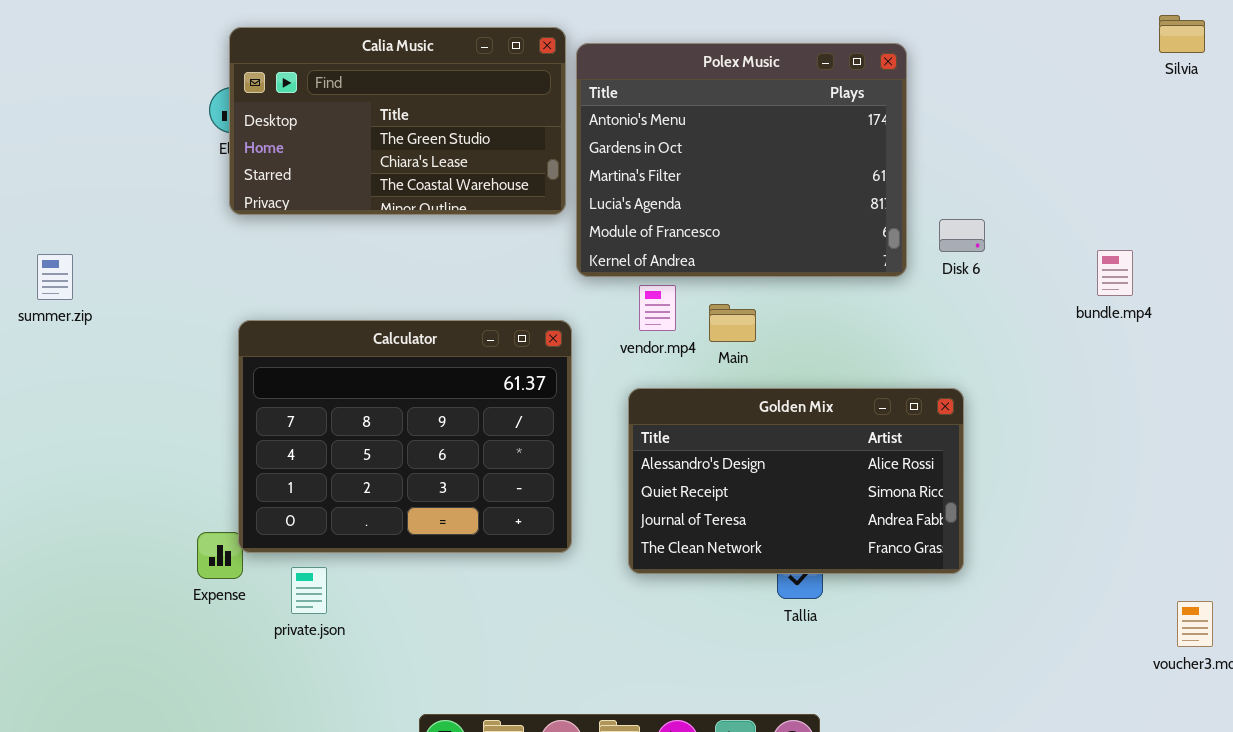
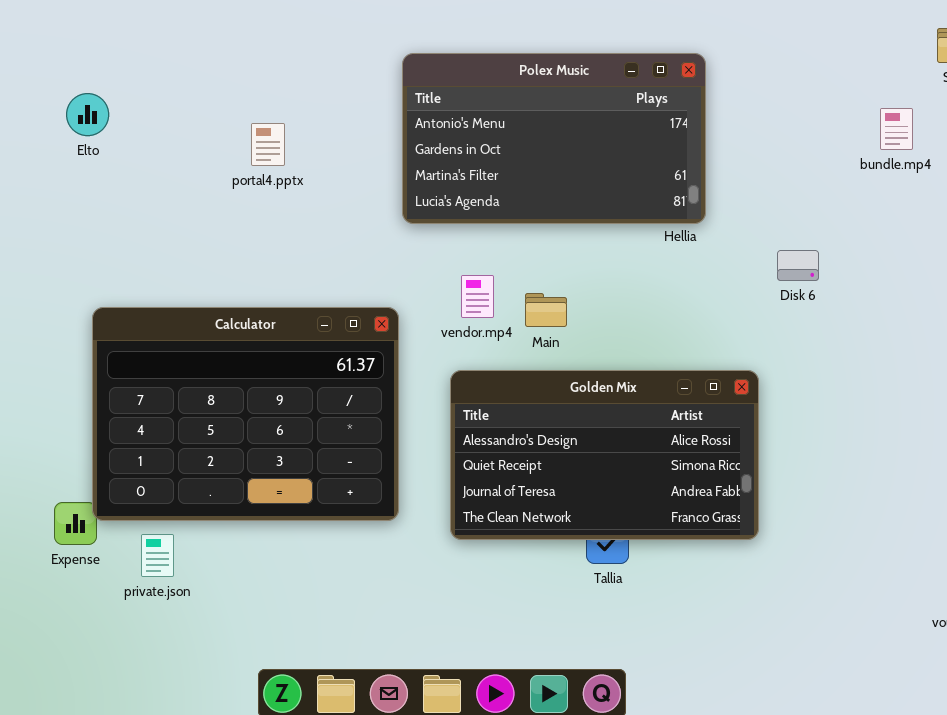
Calia Music: [229,27,566,215] -> none, closed
Polex Music: [576,43,907,277] -> [402,53,706,224], resized
Disk 6: [939,219,985,252] -> [777,250,819,281], moved
bundle.mp4: [1097,250,1133,296] -> [880,108,913,150], moved

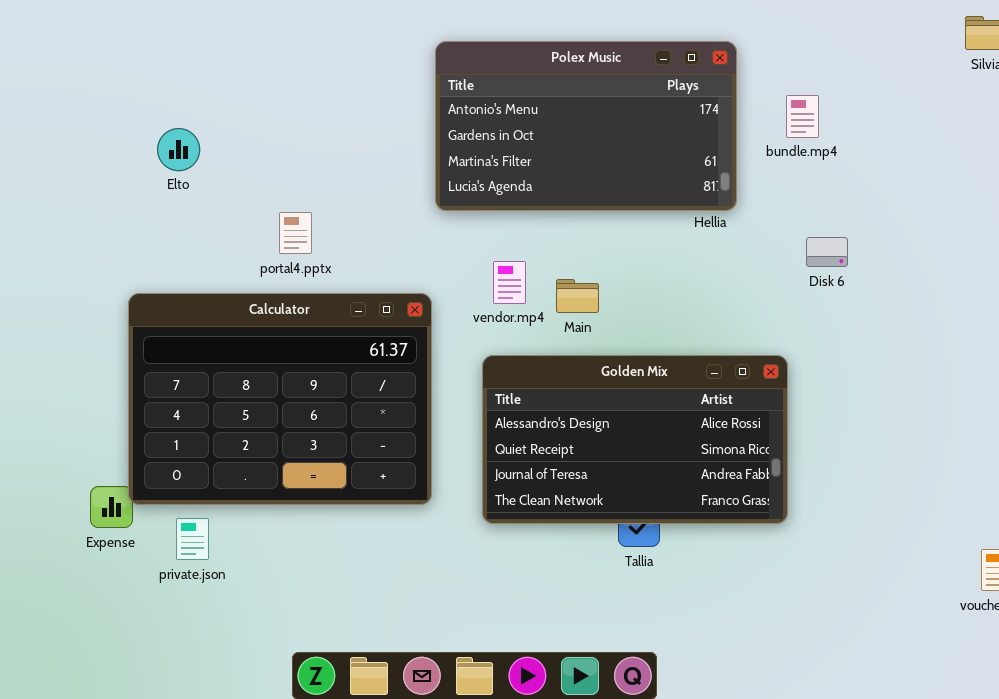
Elto: [66,93,109,136] -> [157,128,200,171], moved
bundle.mp4: [880,108,913,150] -> [786,95,819,138], moved
portal4.pptx: [251,123,285,166] -> [279,212,312,254], moved

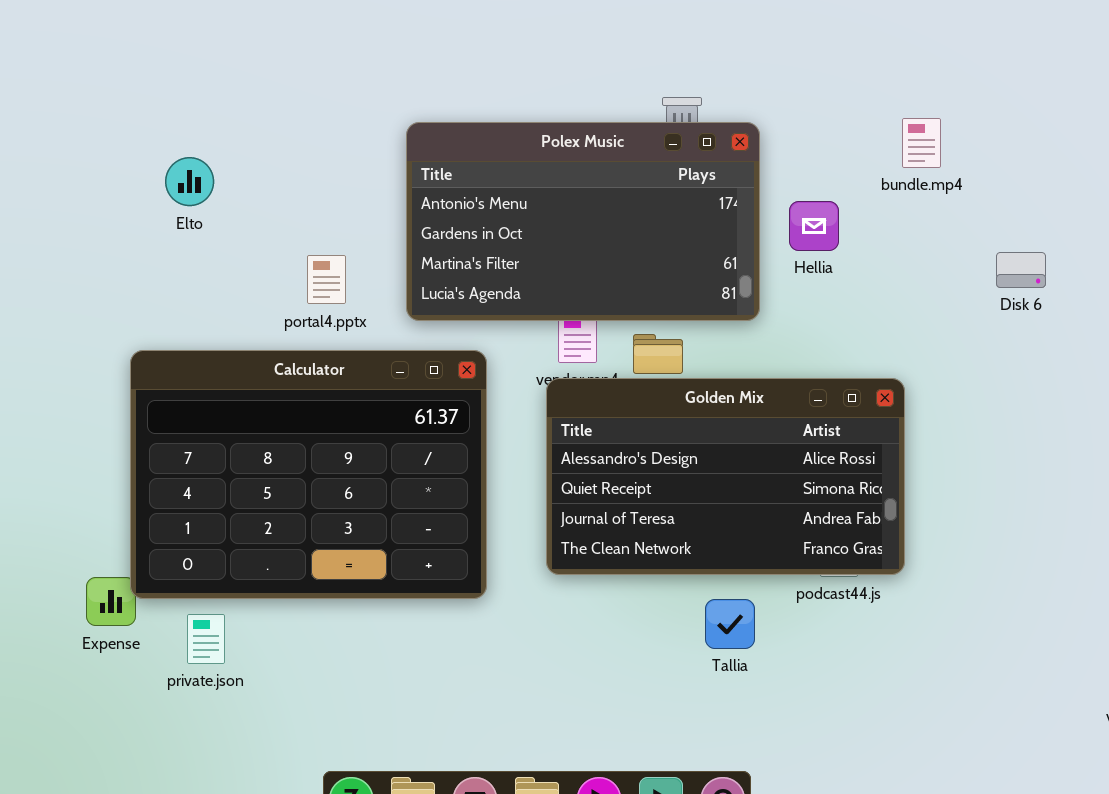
Polex Music: [435,41,737,211] -> [406,122,760,321], moved
Disk 6: [806,237,848,267] -> [996,252,1046,288], moved
Golden Mix: [482,355,788,524] -> [546,378,905,575], moved

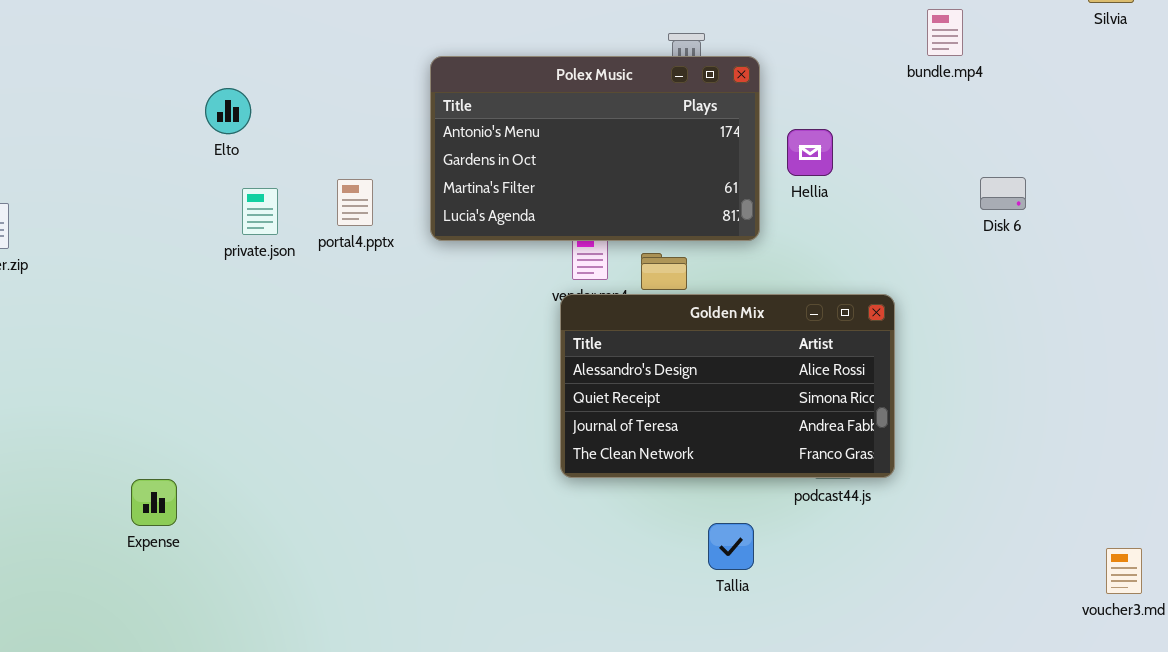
bundle.mp4: [902,118,941,168] -> [927,9,963,56], moved
Calculator: [130,350,487,599] -> none, closed
Tallia: [705,599,755,649] -> [708,523,754,570], moved
private.json: [187,614,225,664] -> [242,188,278,235], moved

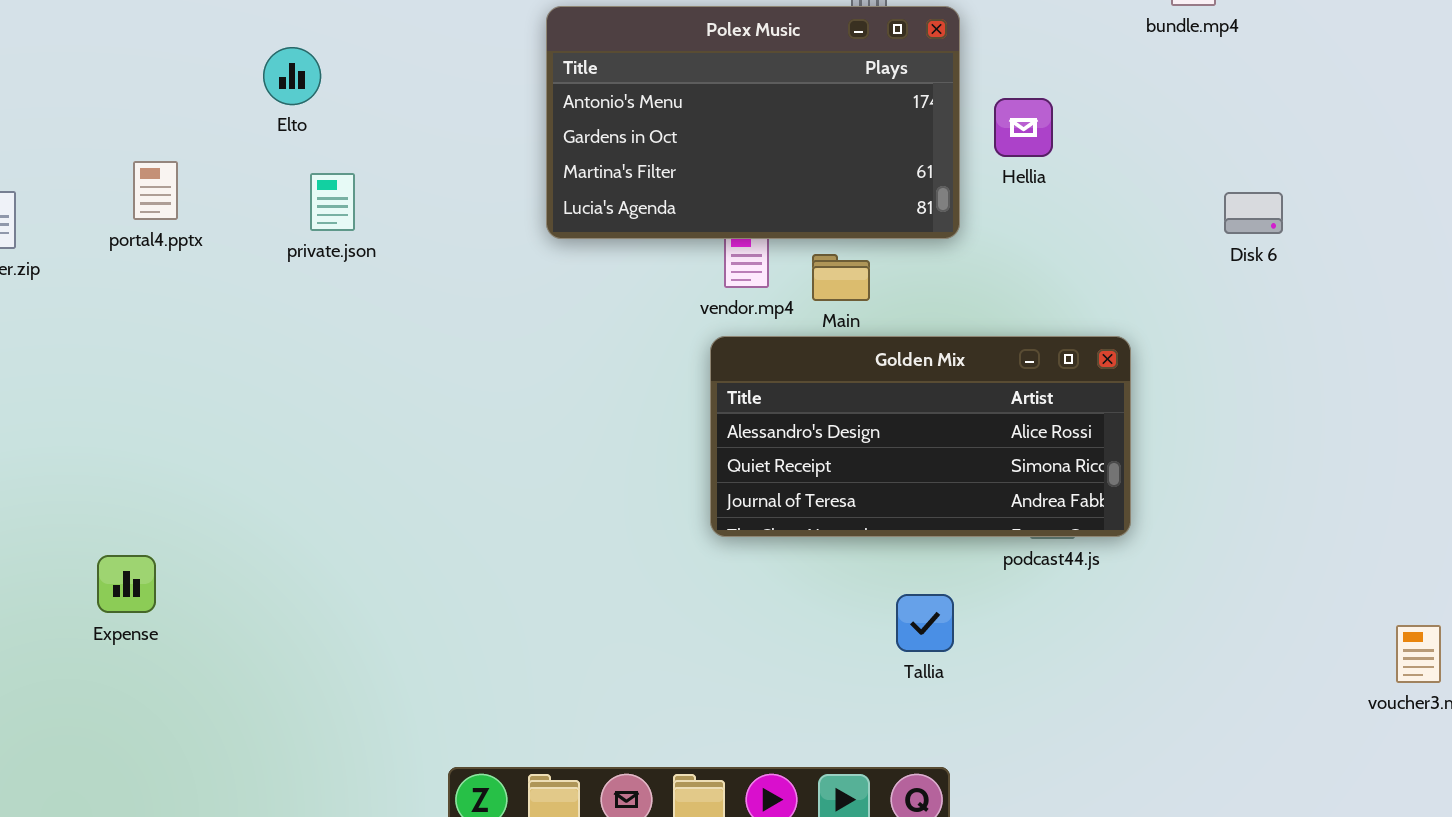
Disk 6: [980,177,1026,210] -> [1224,192,1283,234], moved
portal4.pptx: [337,179,373,226] -> [133,161,178,220], moved
Golden Mix: [560,294,895,478] -> [710,336,1131,537], resized
Expense: [131,479,177,526] -> [97,555,156,613], moved

